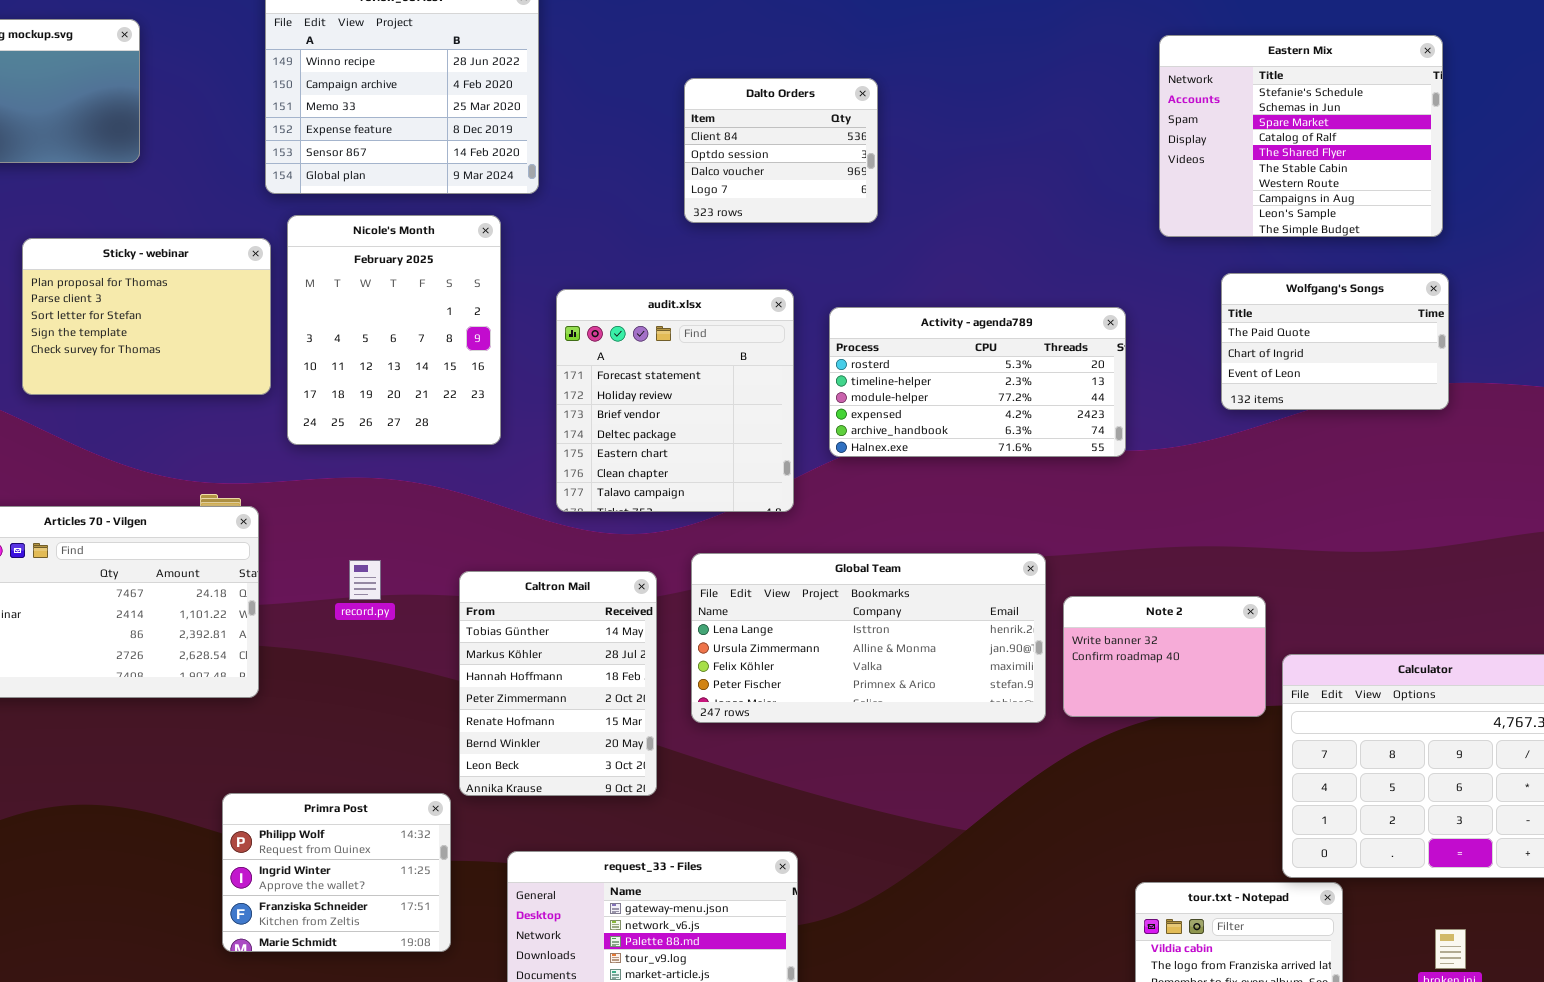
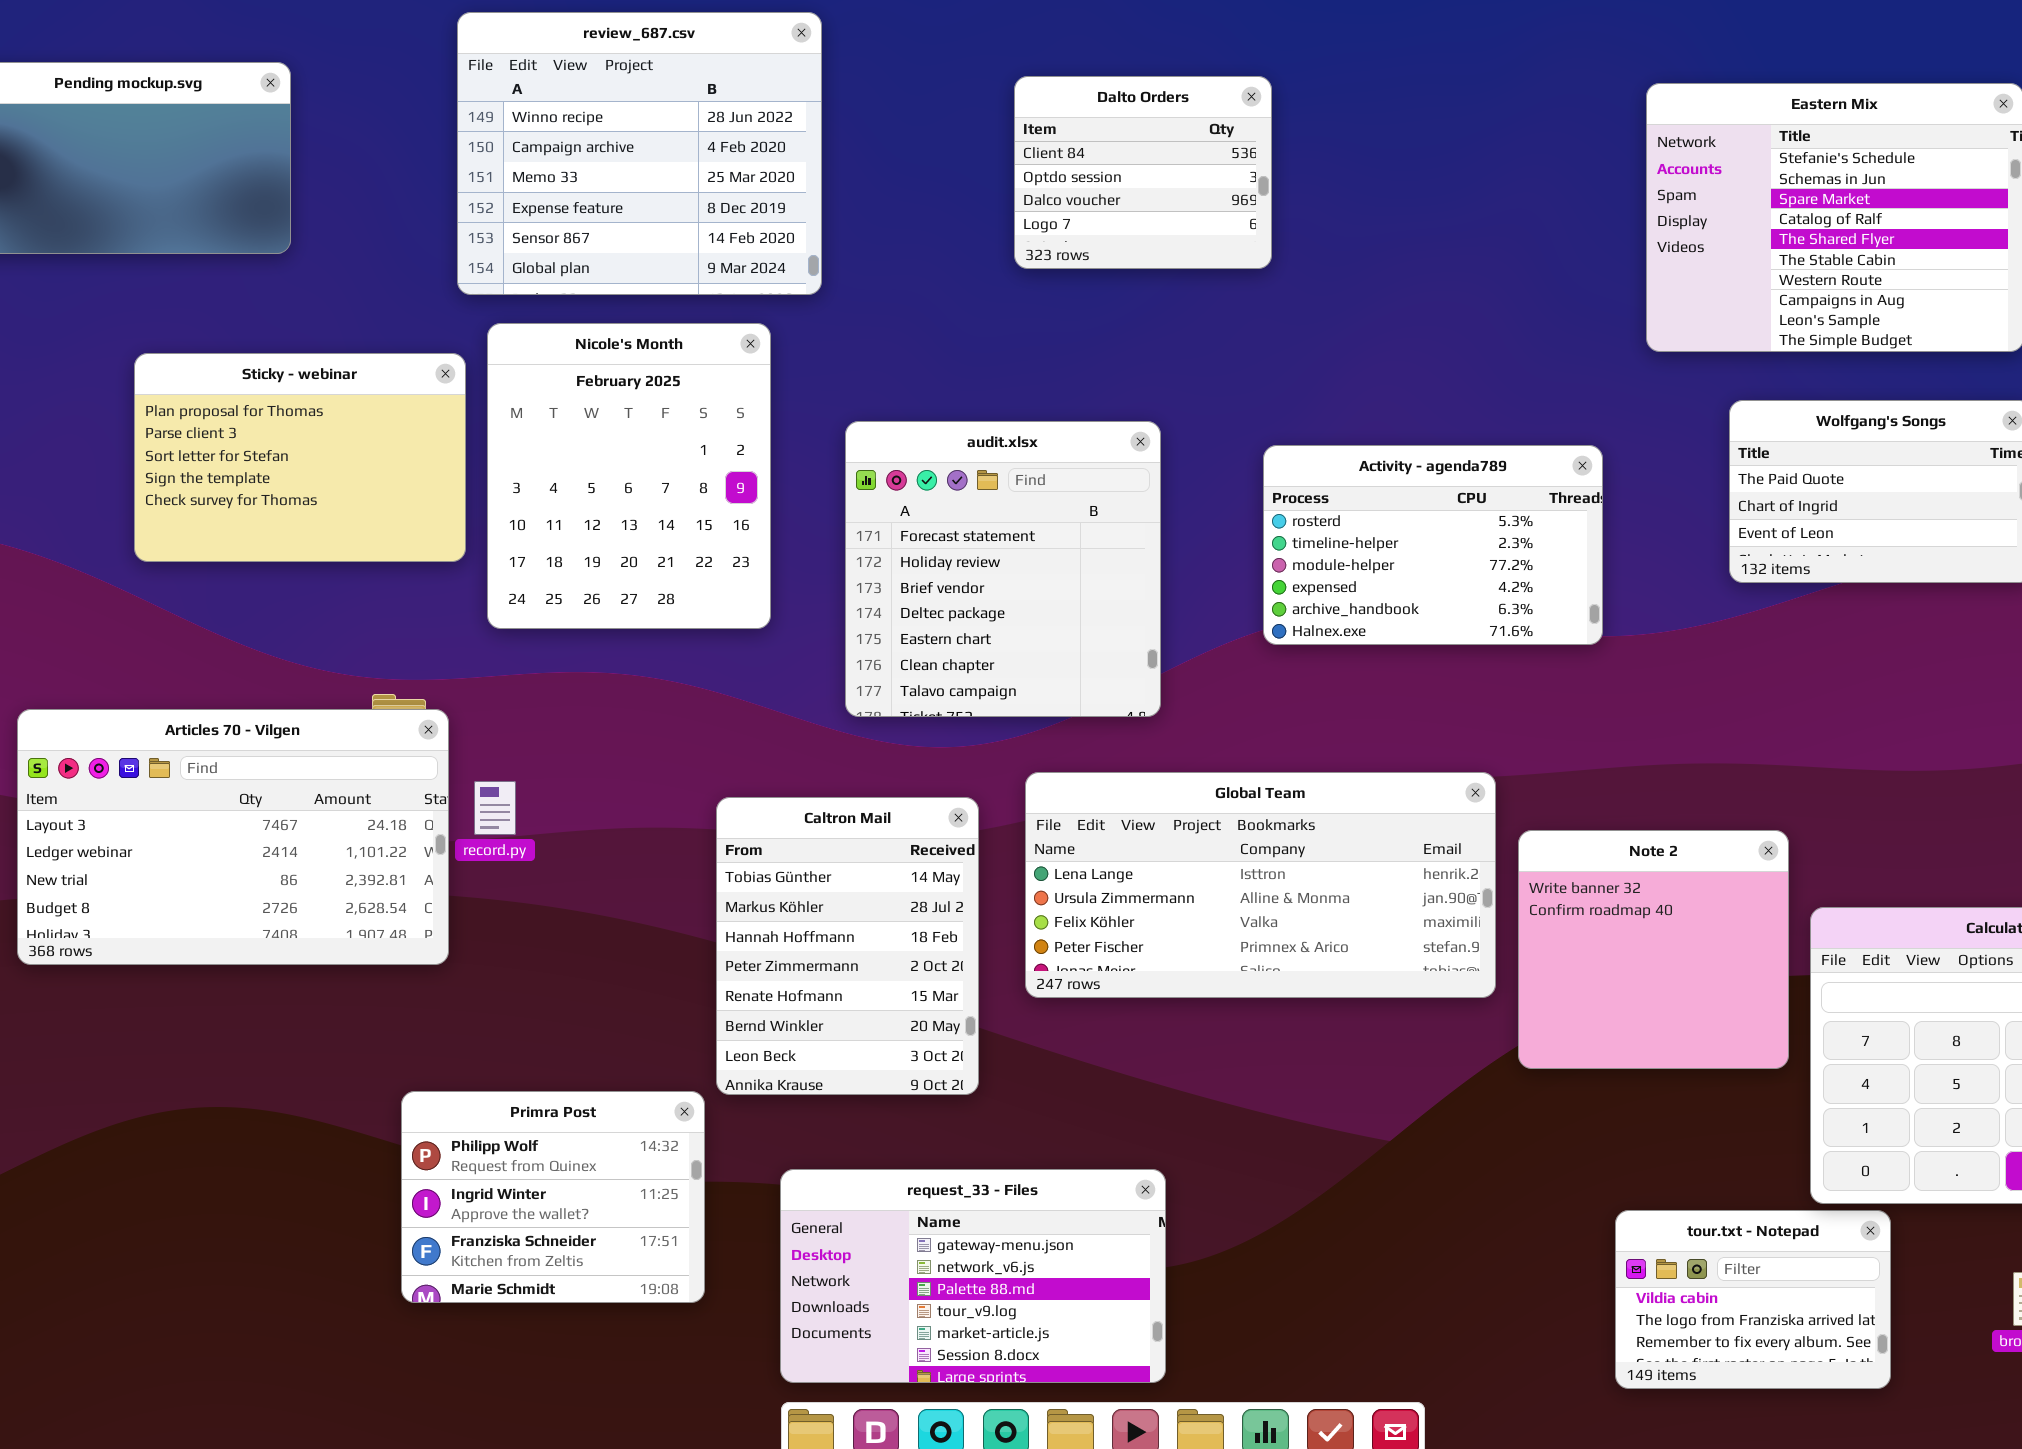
Dalto Orders: [684,78,878,223] -> [1014,76,1272,269], moved
Activity - agenda789: [829,307,1126,457] -> [1263,445,1603,645], resized
record.py: [349,560,381,600] -> [474,781,516,835], moved
Note 2: [1063,596,1266,717] -> [1518,830,1789,1069], resized

